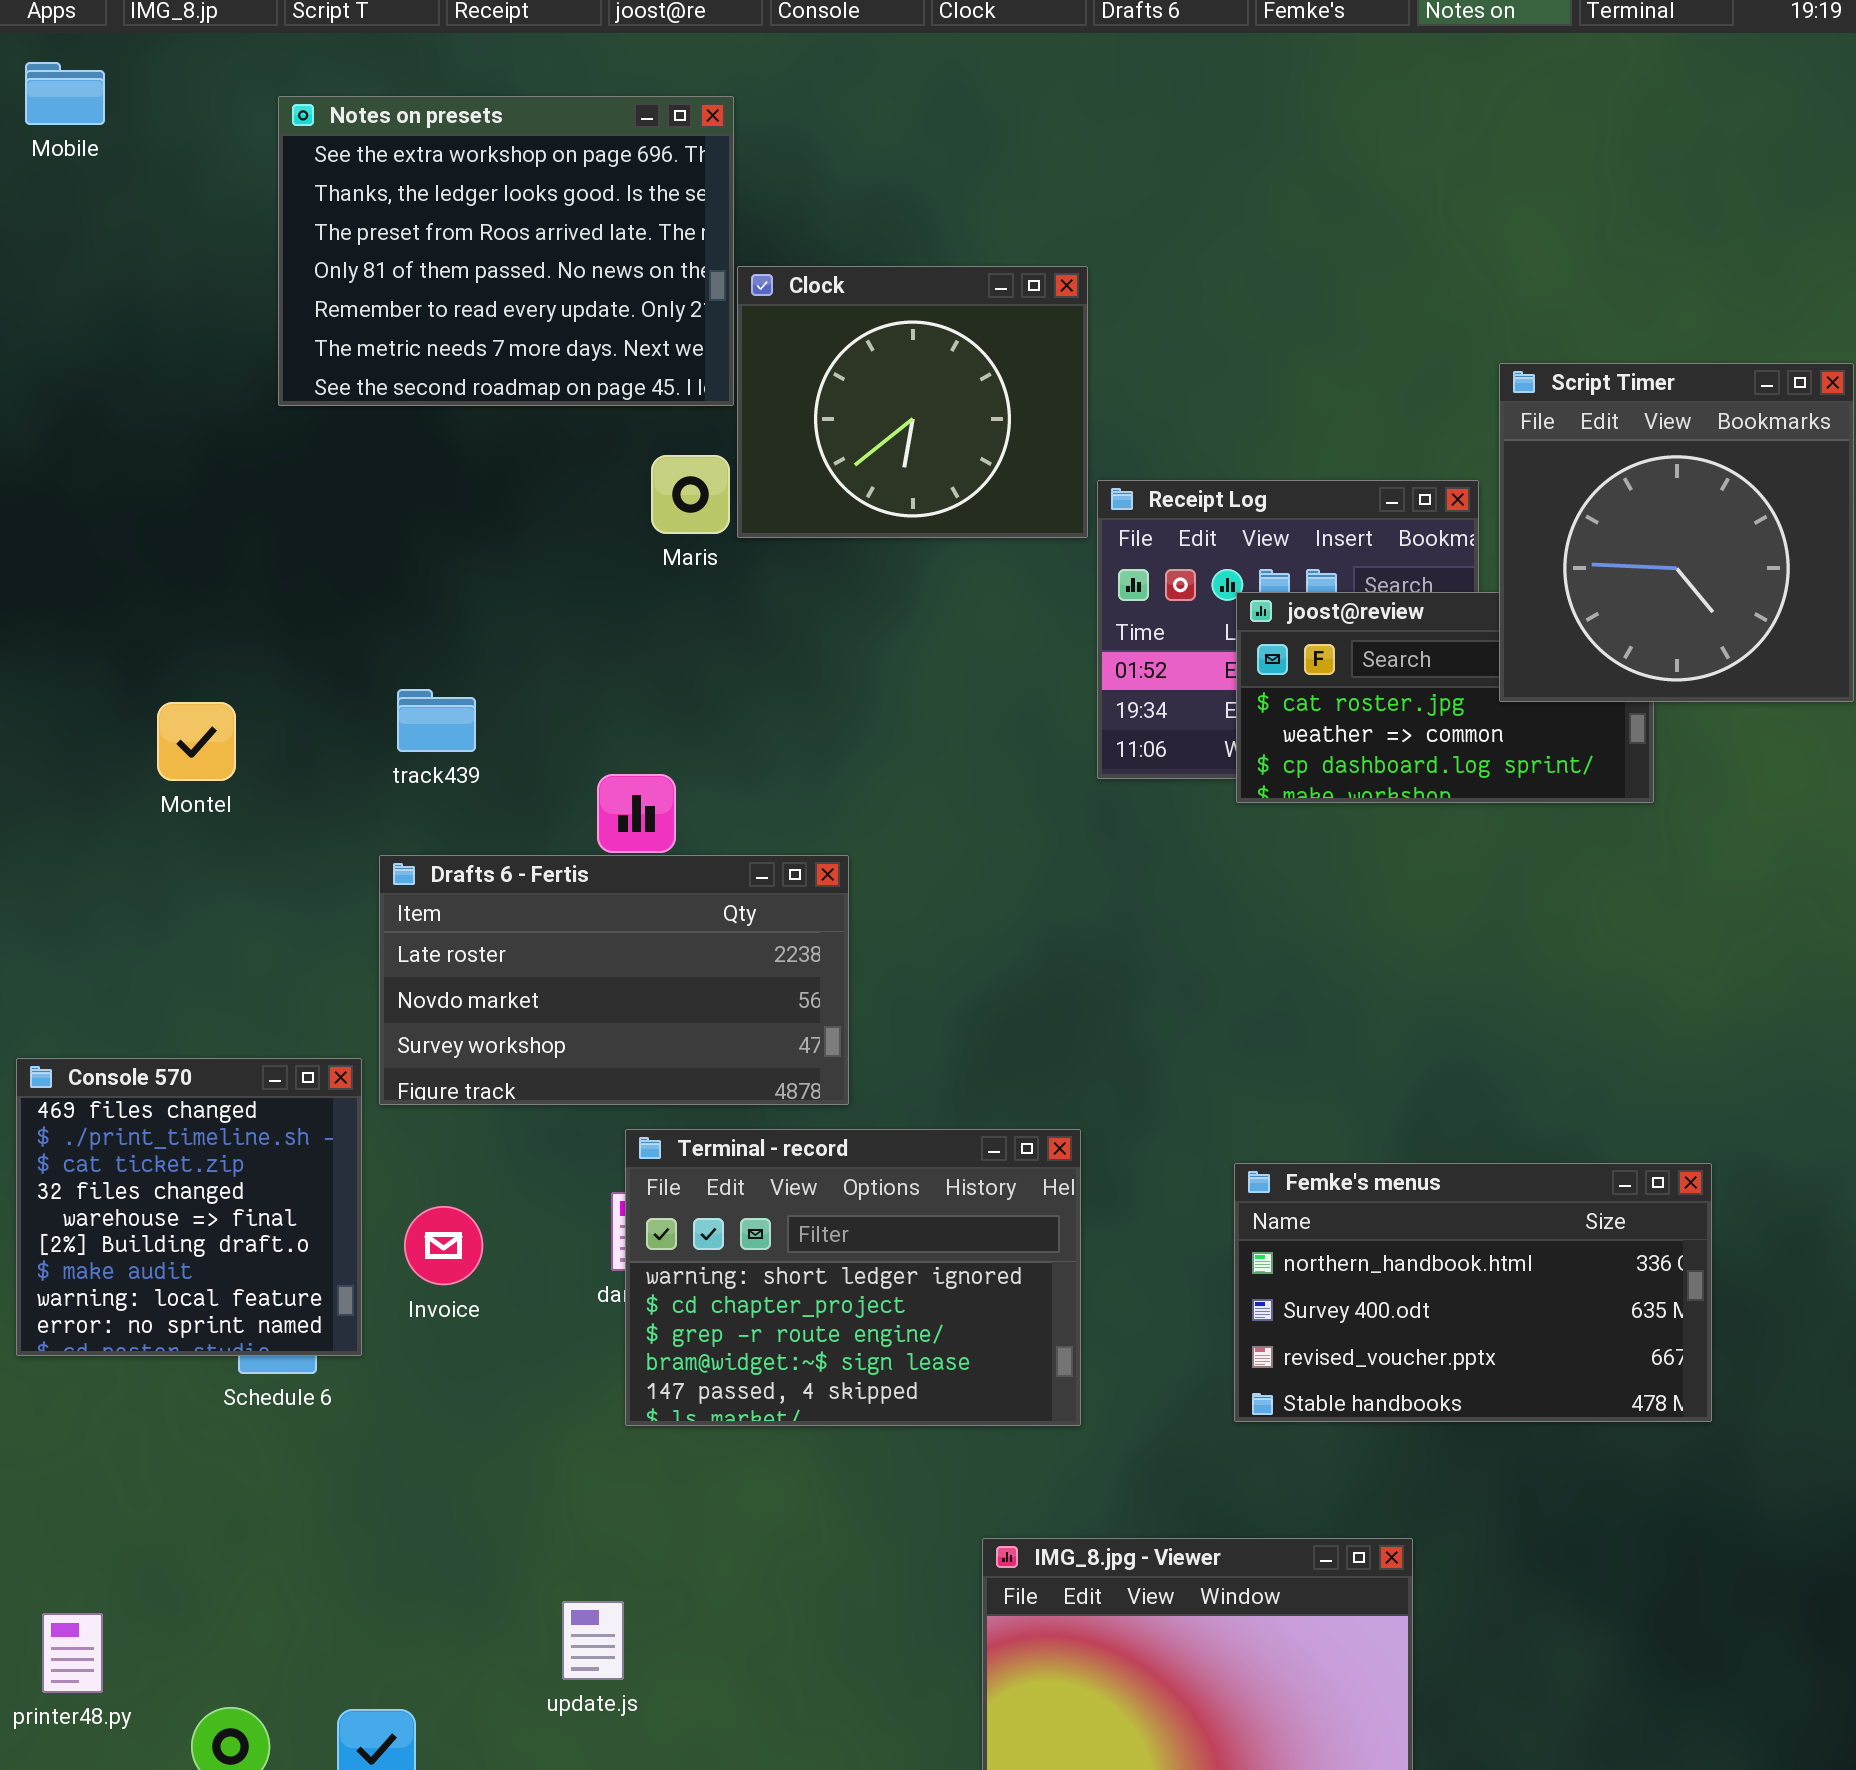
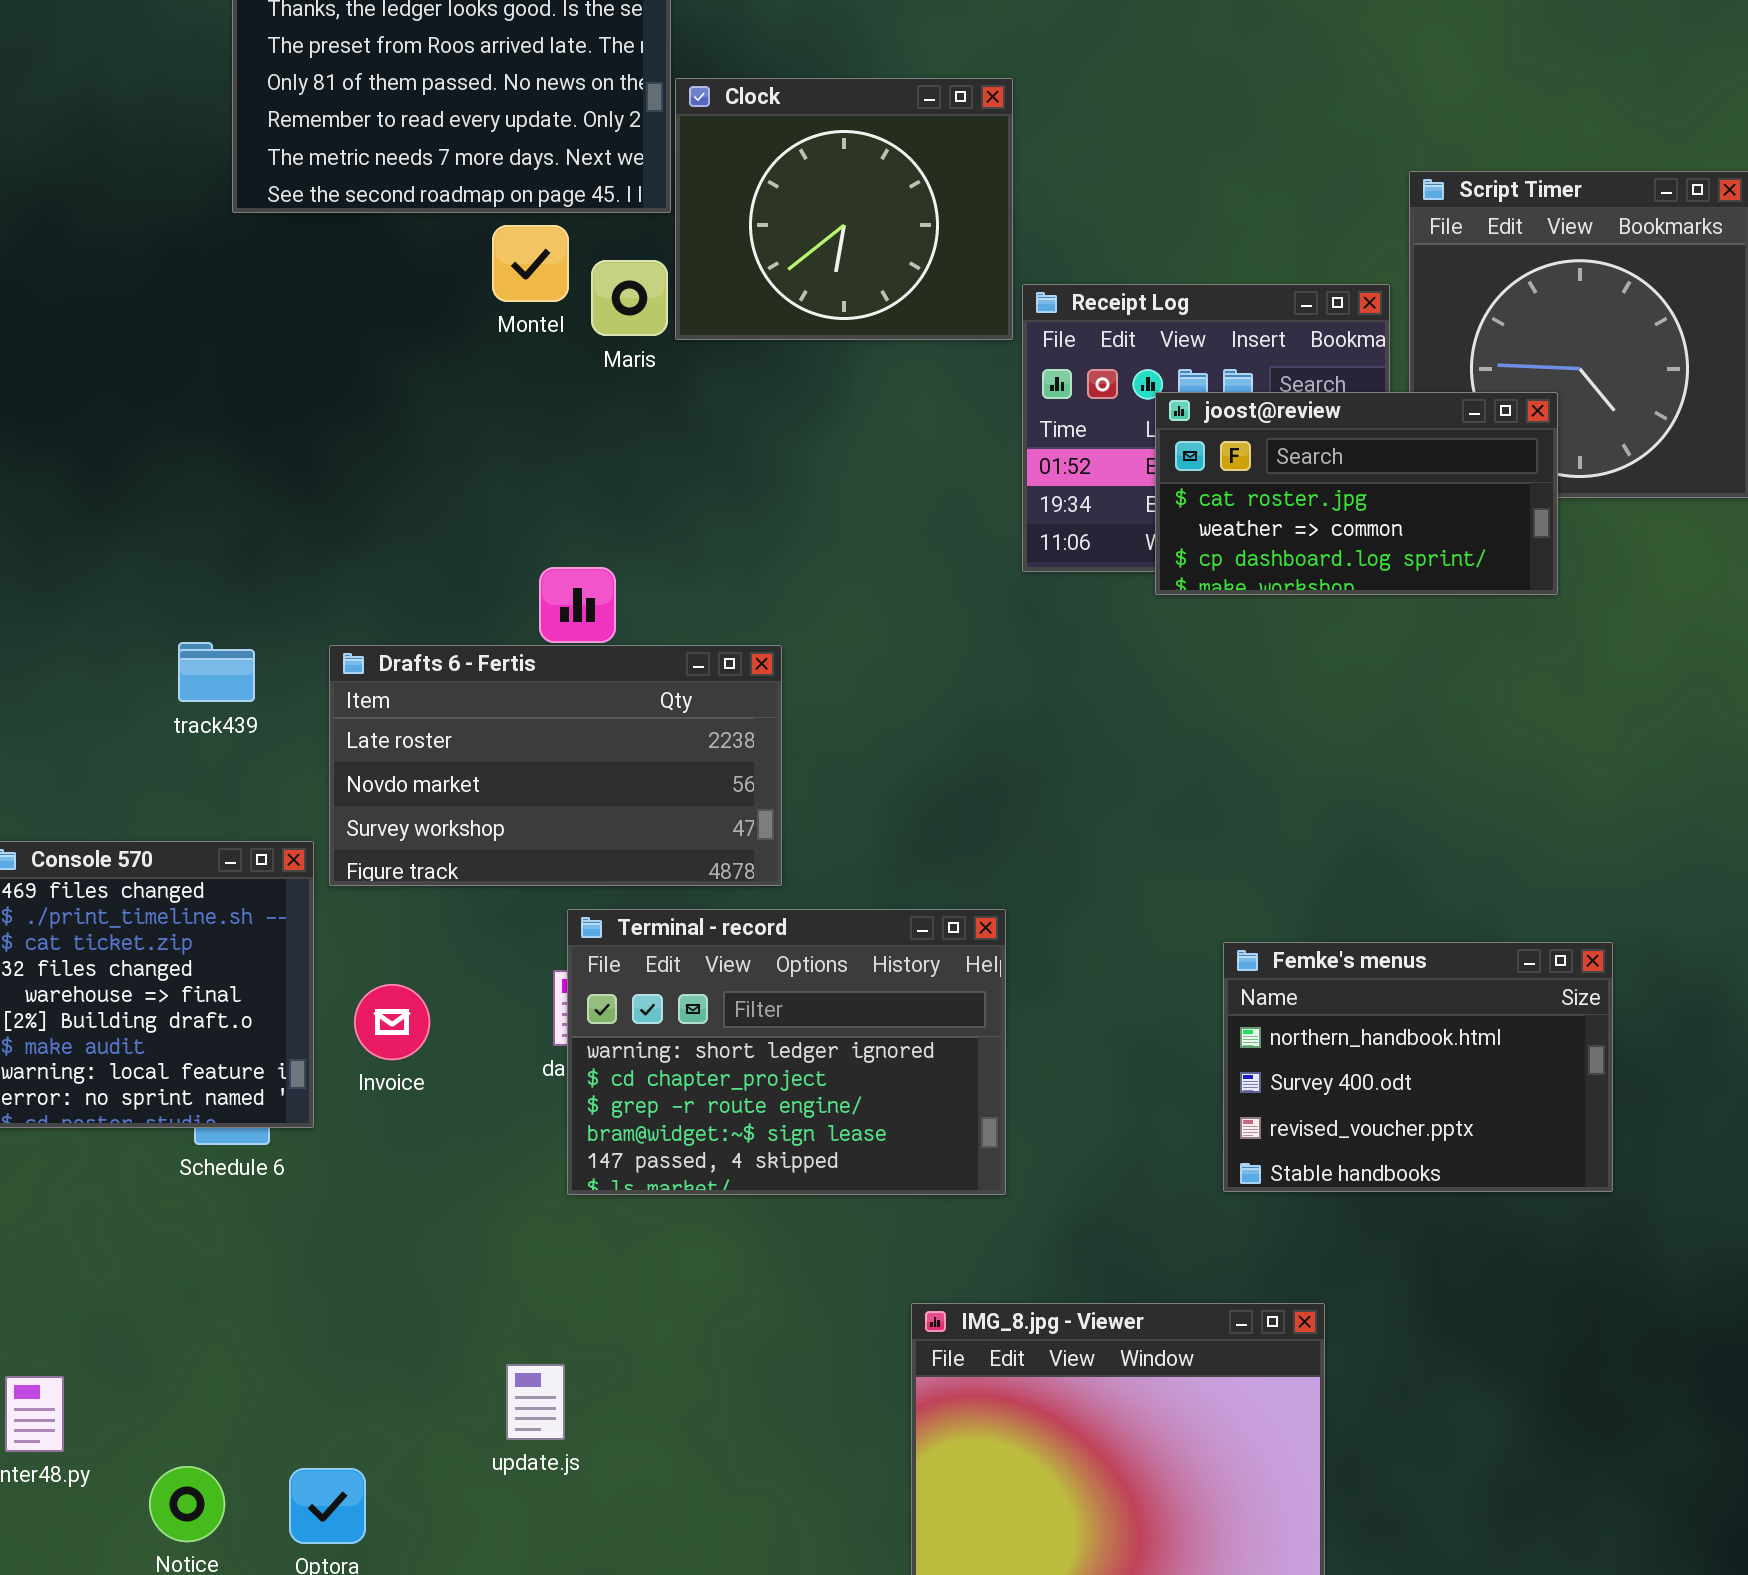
joost@review: [1236,592,1654,803] -> [1155,392,1558,595], raised
track439: [397,689,476,752] -> [178,642,255,702], moved
Montel: [157,702,236,781] -> [492,225,569,302], moved
Femke's menus: [1234,1163,1712,1422] -> [1223,942,1613,1192], resized

